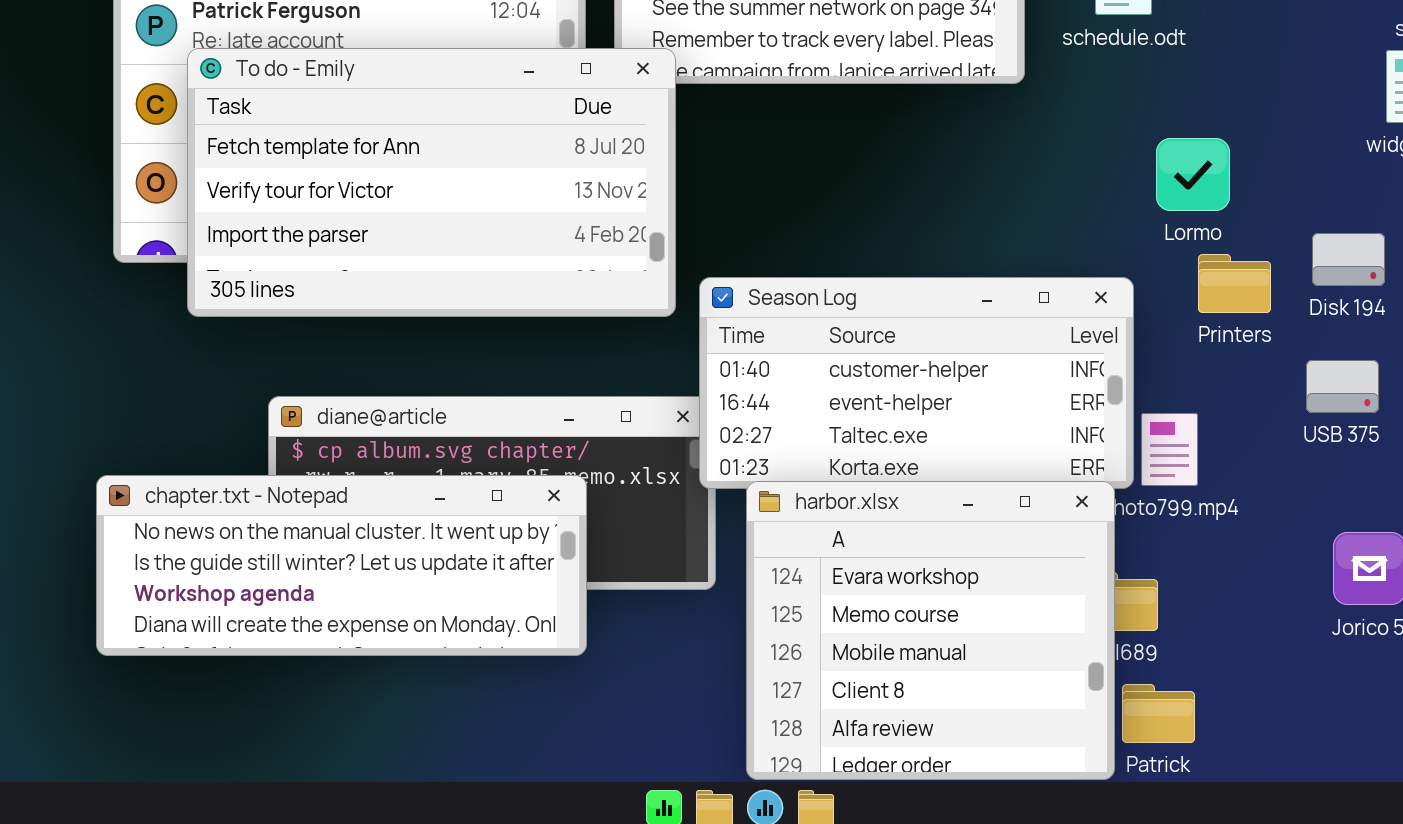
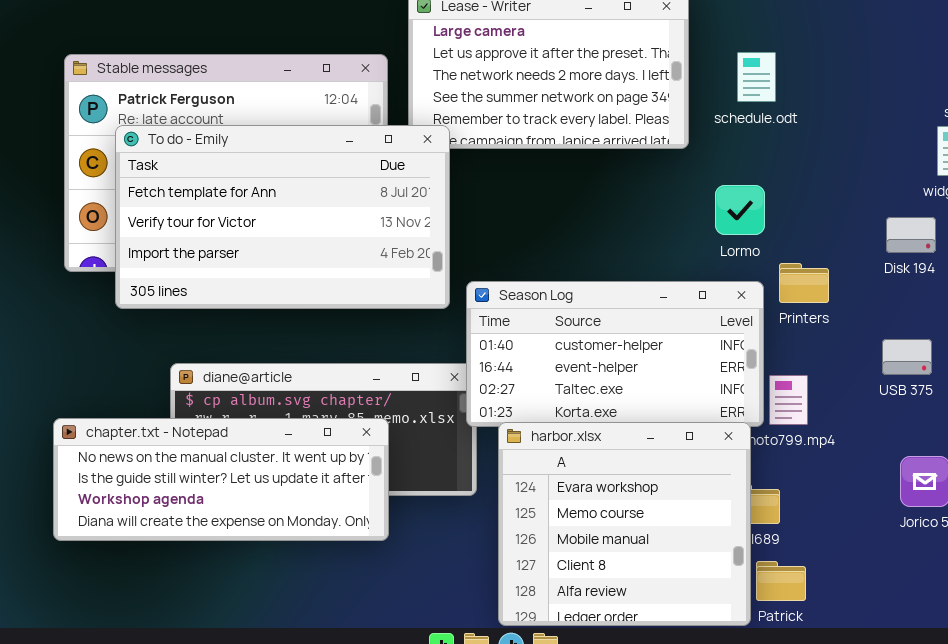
Lormo: [1156,138,1230,211] -> [715,185,765,235], moved
Disk 194: [1312,233,1385,286] -> [886,217,936,253], moved
Printers: [1198,254,1271,313] -> [779,263,829,303], moved

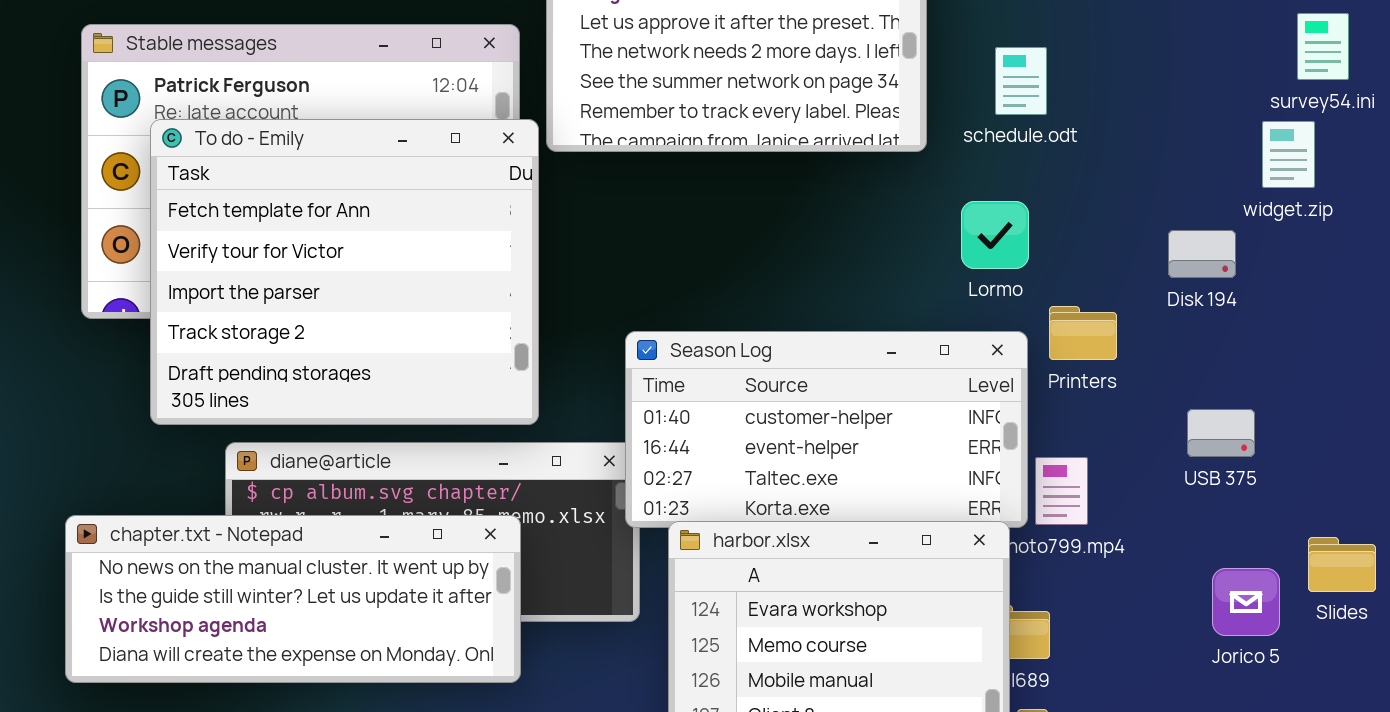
schedule.odt: [737,52,776,102] -> [995,47,1047,115], moved
To do - Emily: [115,125,450,309] -> [150,119,539,425], resized
Disk 194: [886,217,936,253] -> [1168,230,1236,278], moved

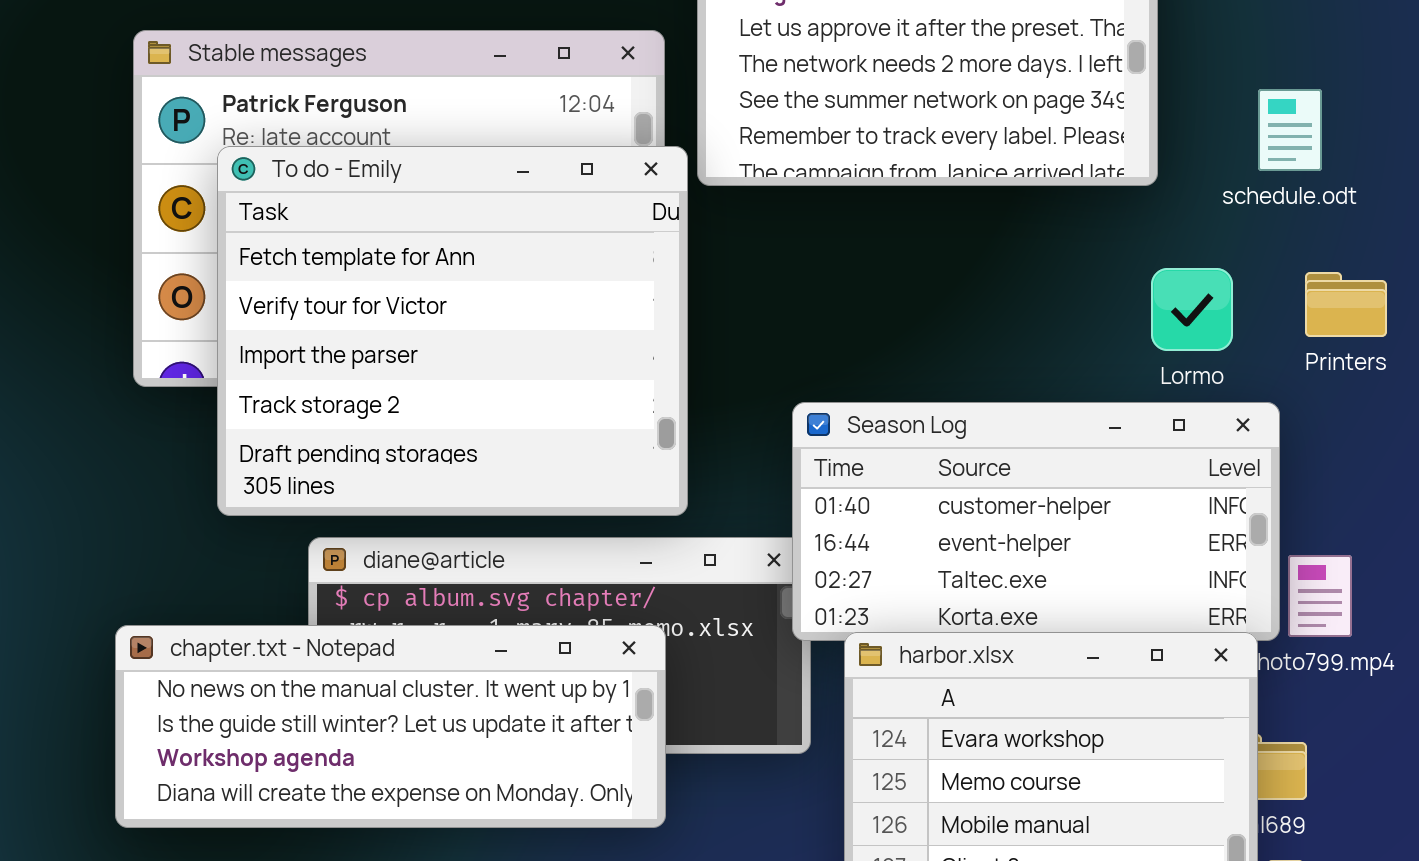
schedule.odt: [995,47,1047,115] -> [1258,89,1322,171], moved
Lormo: [961,201,1029,269] -> [1151,268,1233,351], moved
Printers: [1049,306,1117,360] -> [1305,272,1387,337], moved

